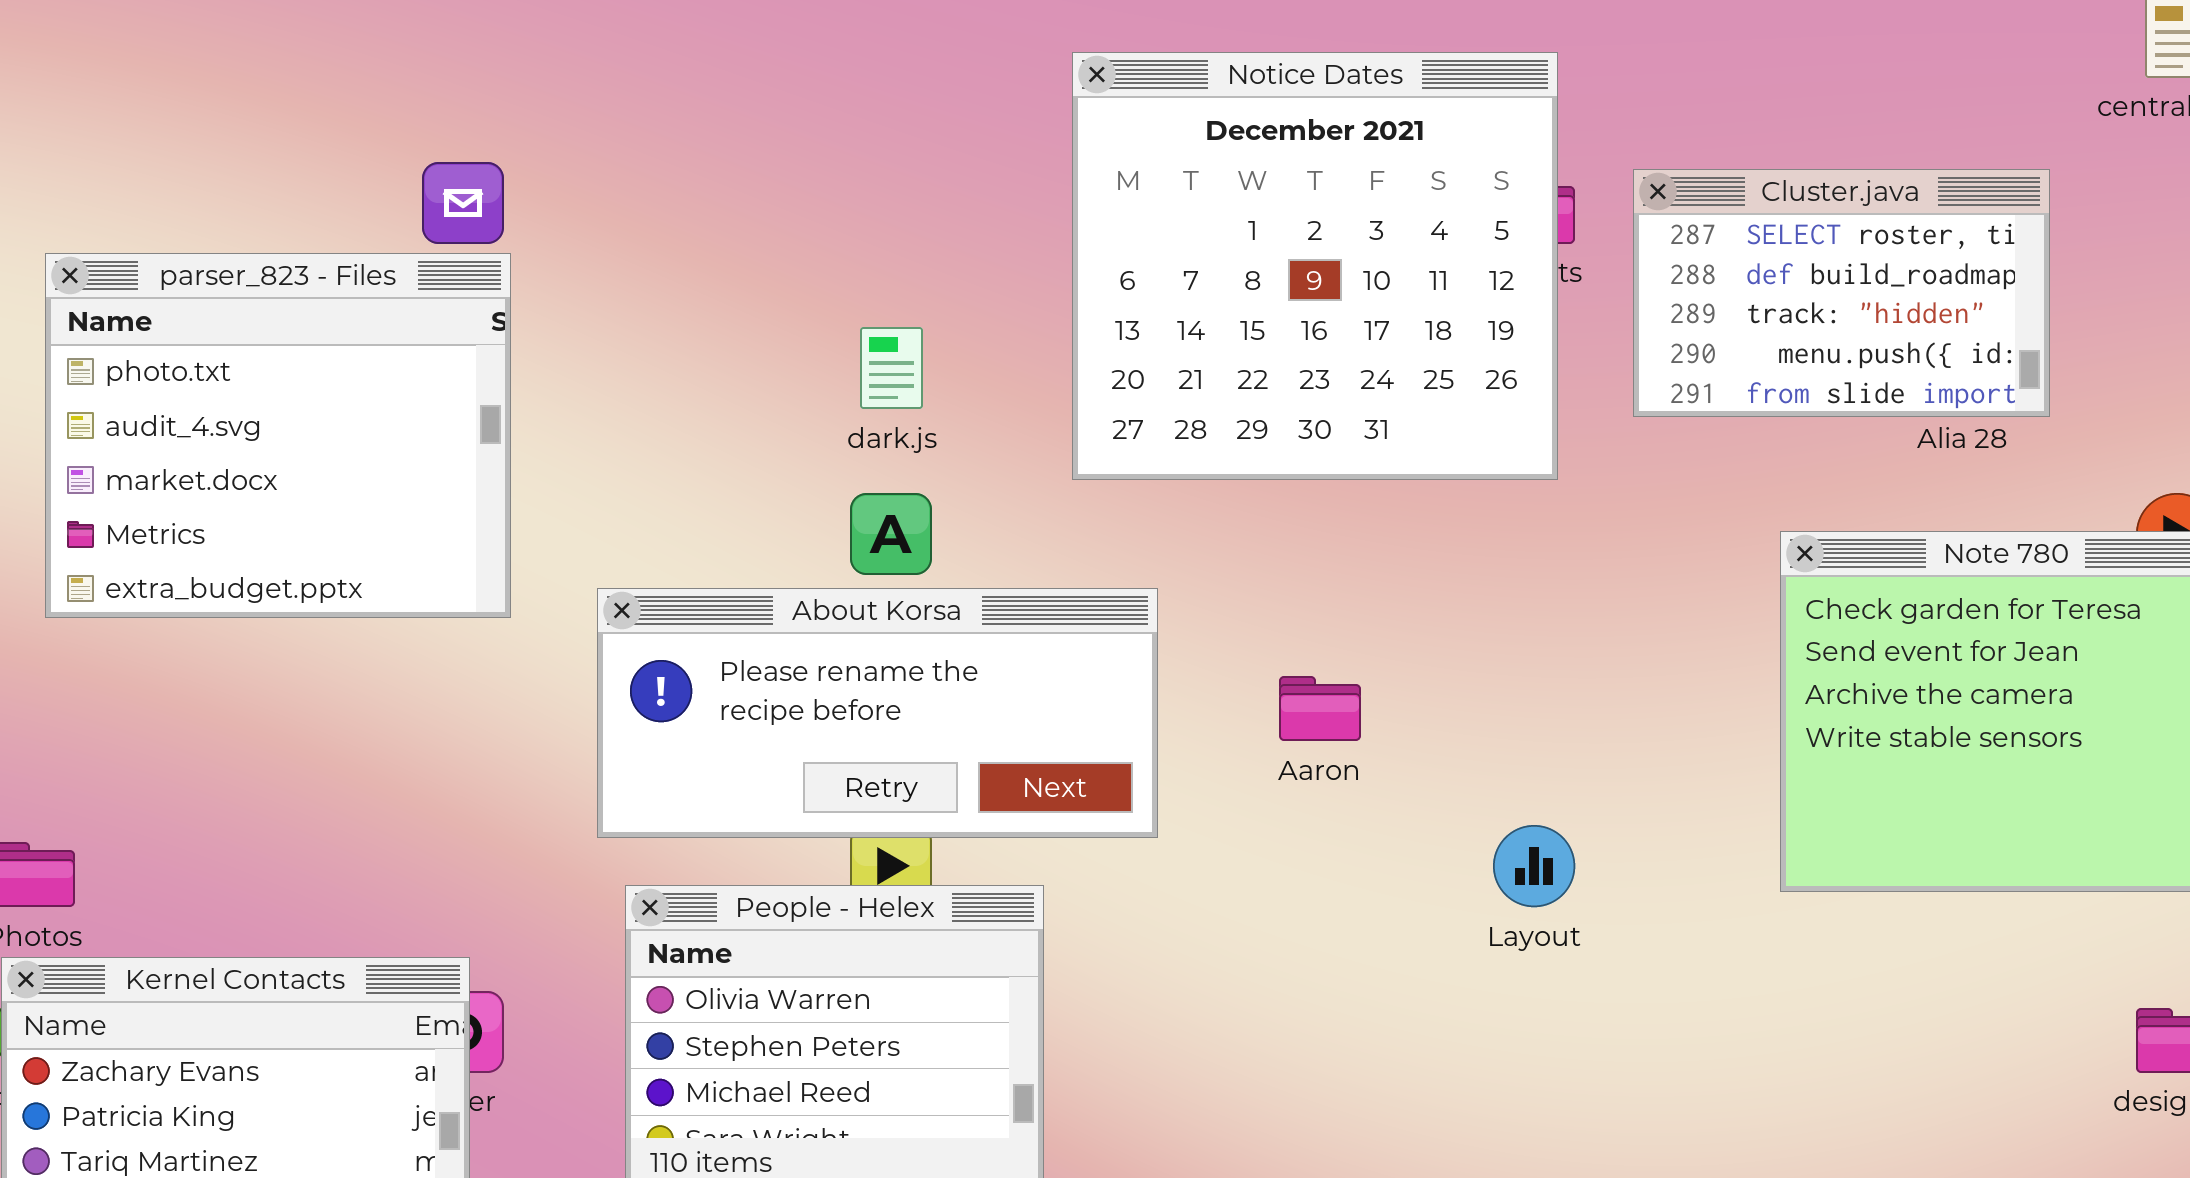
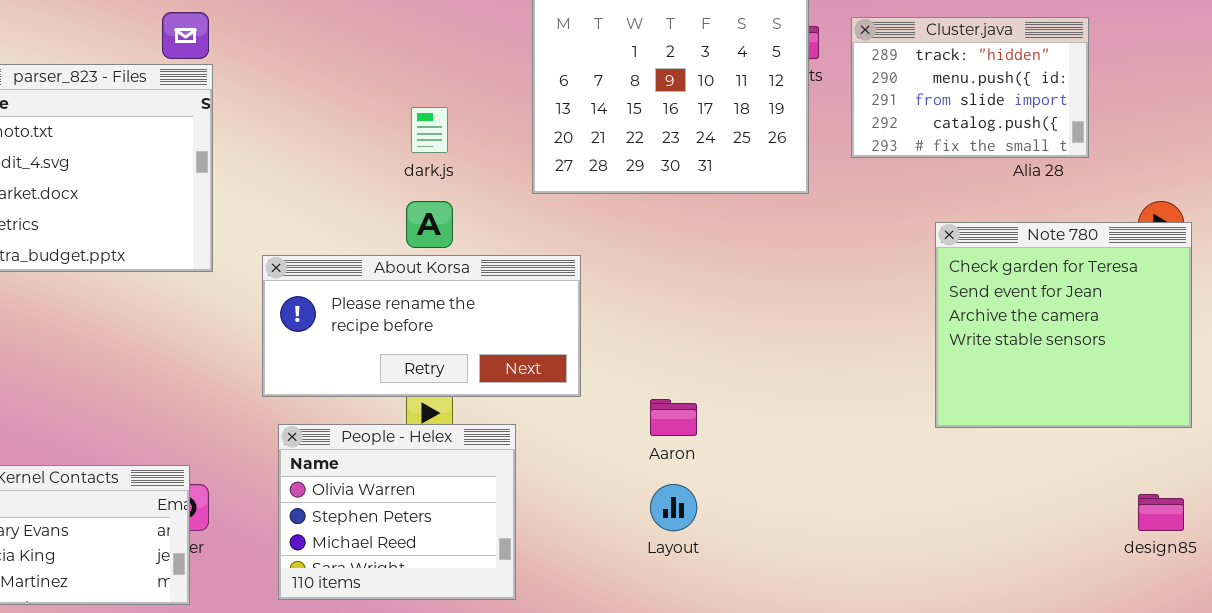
Cluster.java: [1633,169,2050,417] -> [851,17,1089,158], scrolled down 2 rows
Aaron: [1279,676,1361,741] -> [650,399,697,436], moved
Layout: [1493,825,1575,907] -> [650,484,697,531], moved

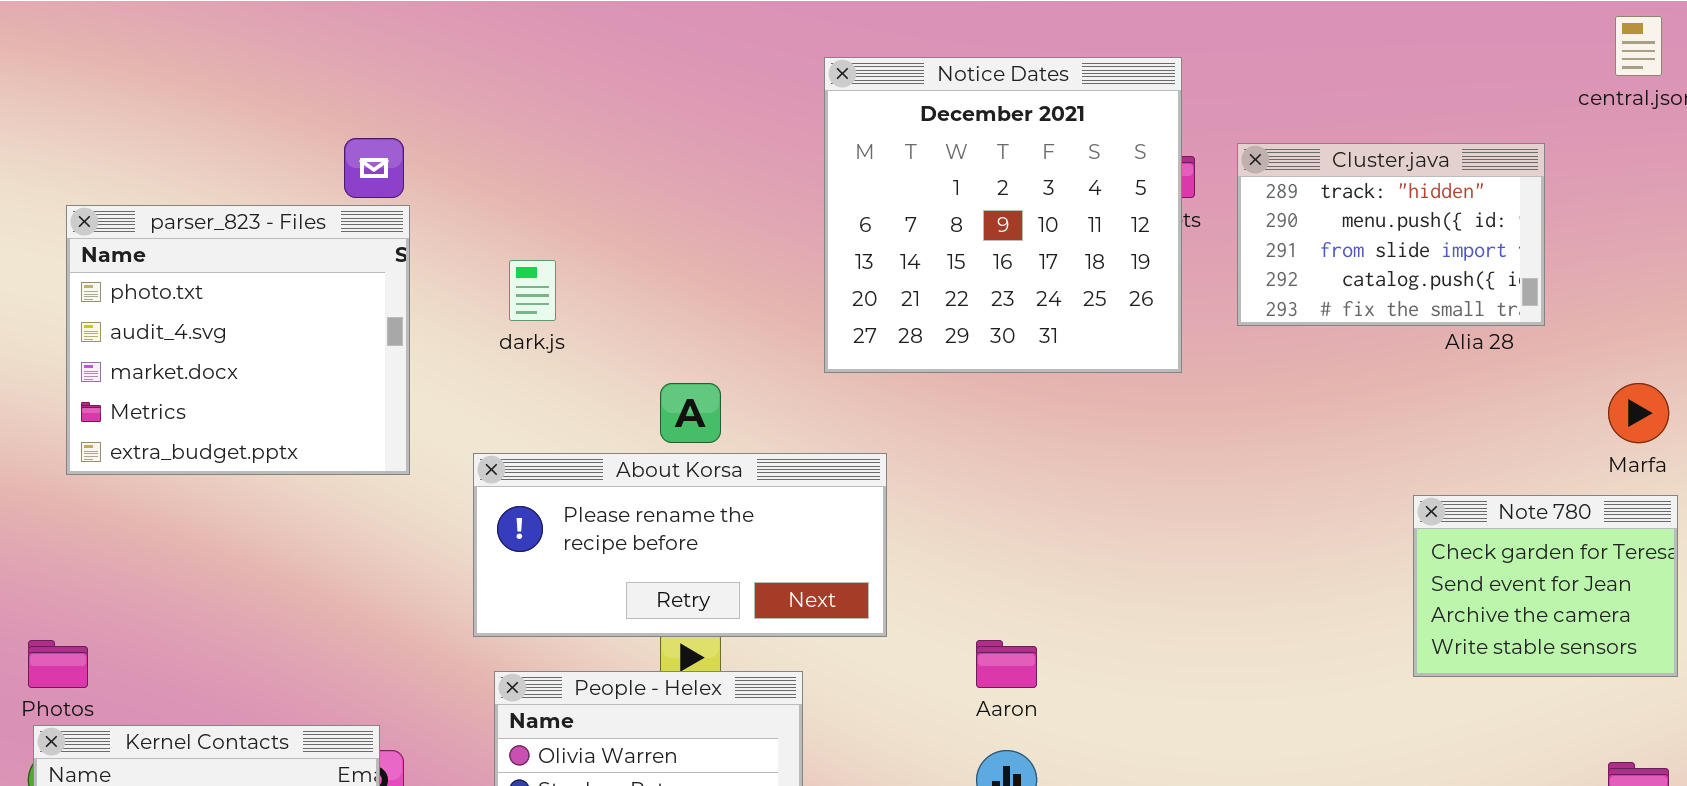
dark.js: [411,107,448,153] -> [509,260,556,321], moved
Note 780: [935,222,1192,428] -> [1413,495,1678,677], resized

